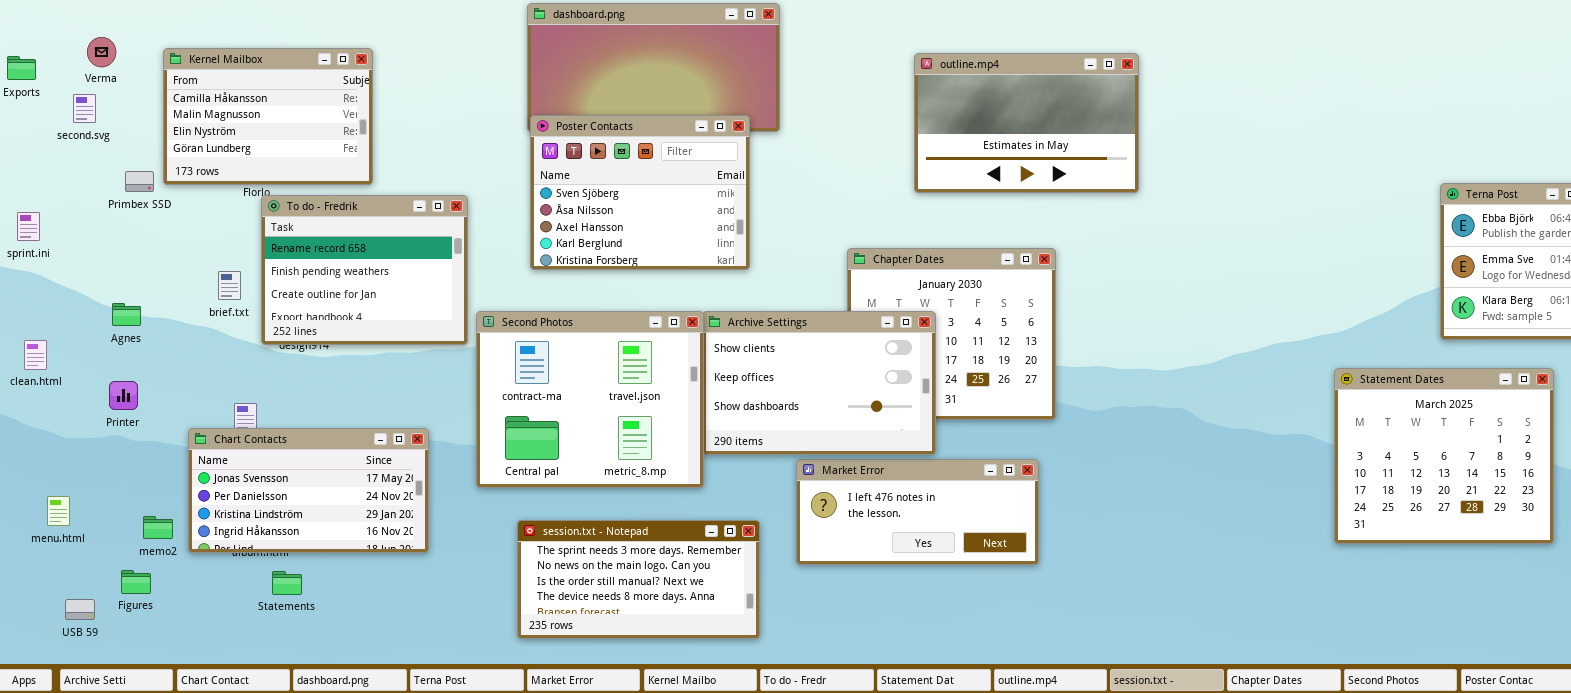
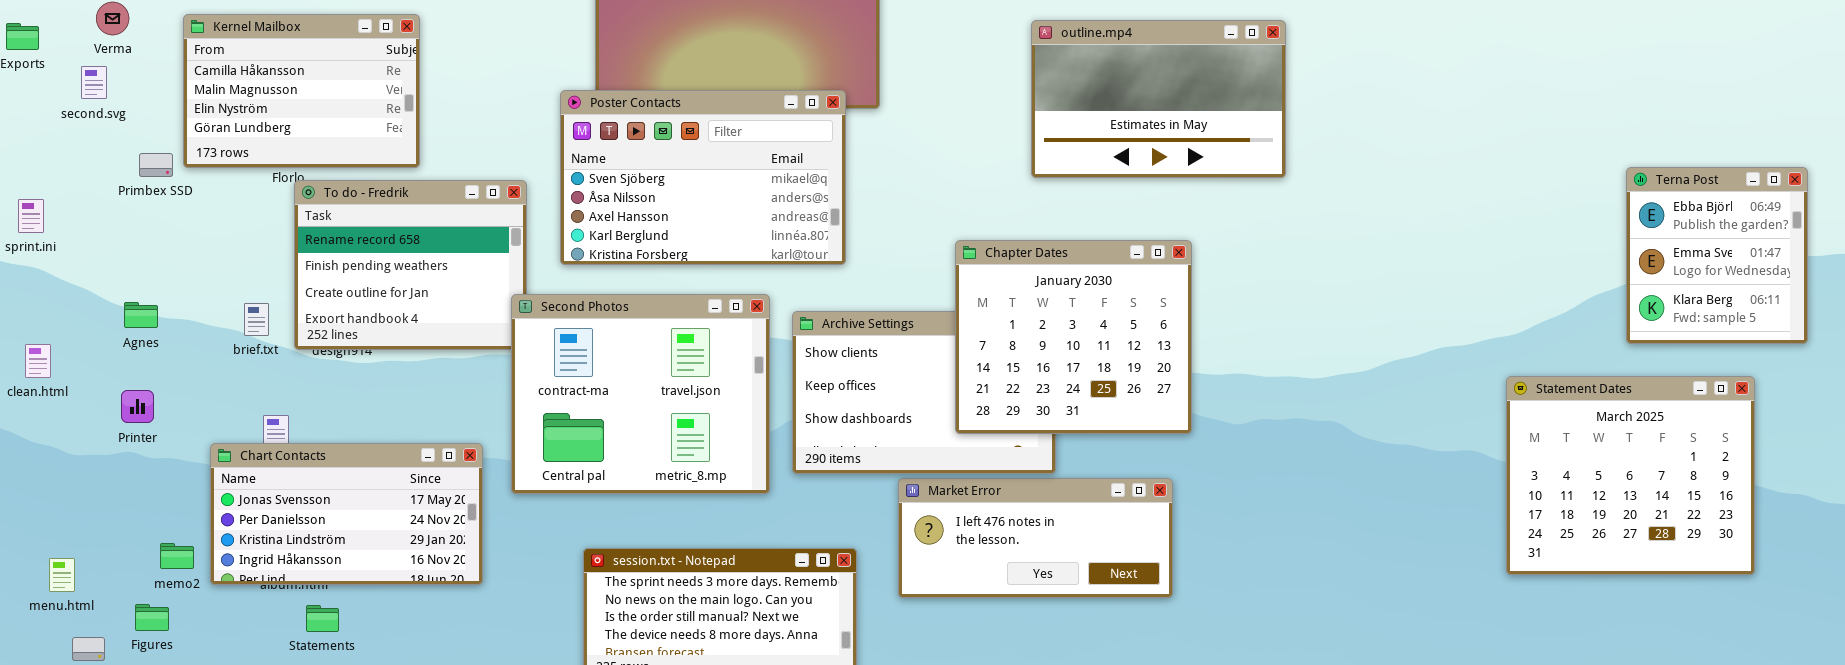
Poster Contacts: [530,115,750,270] -> [560,90,846,265], resized
Chapter Dates: [847,248,1056,420] -> [955,240,1192,434], raised
brief.txt: [218,271,241,300] -> [244,303,269,336], moved
Second Photos: [476,311,704,488] -> [511,294,770,494], moved
menu.html: [47,496,70,526] -> [49,558,75,592], moved

